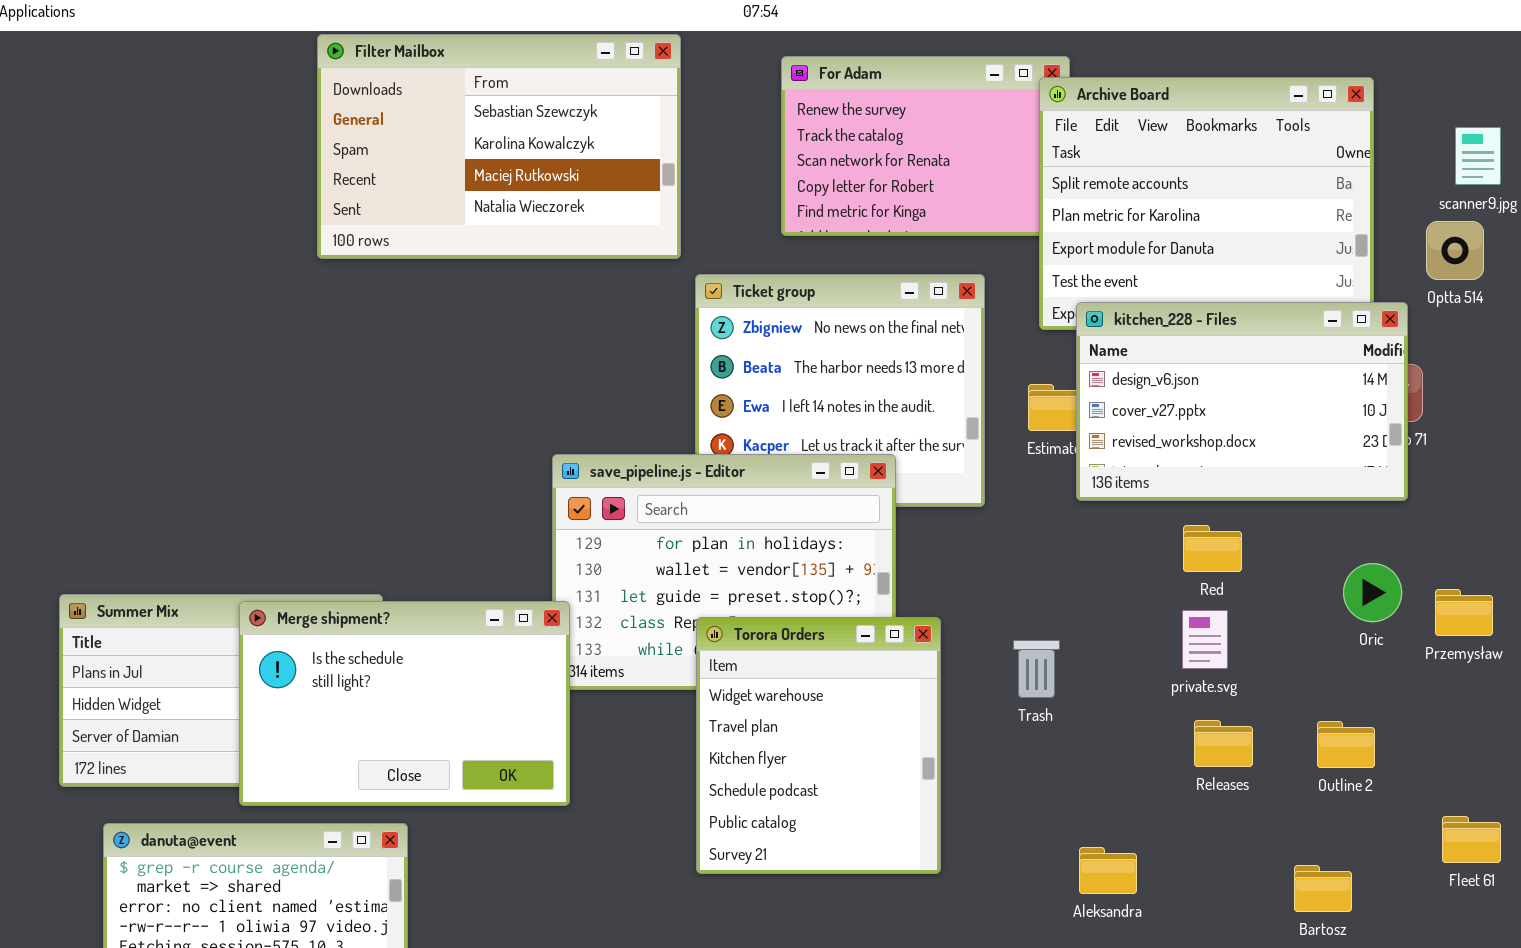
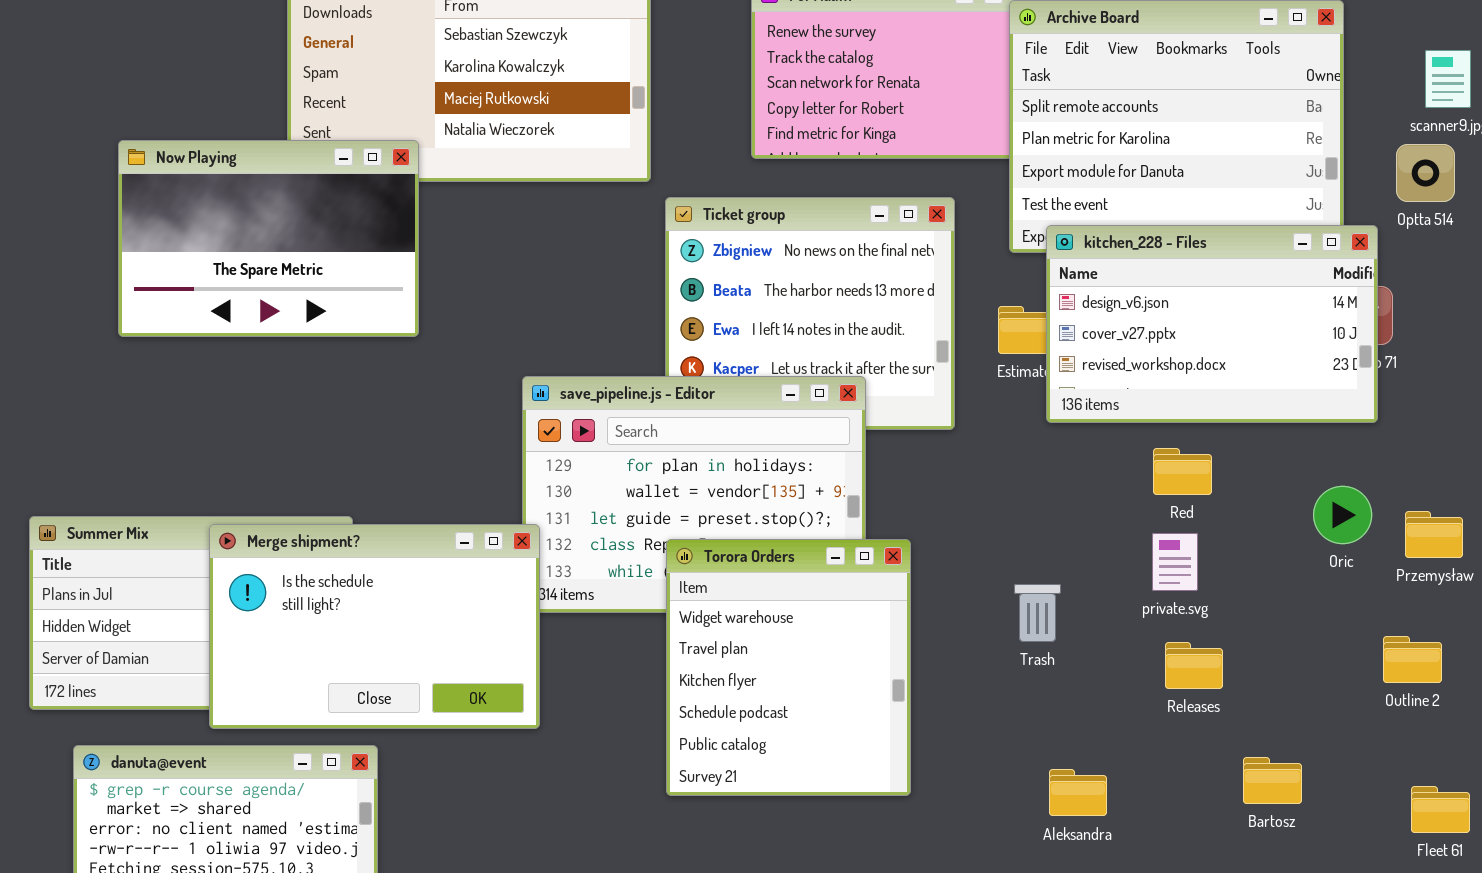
Now Playing: none -> [118,140,419,337], opened
Trash: [1013,640,1060,698] -> [1014,584,1061,642], moved
Outline 2: [1317,721,1375,768] -> [1383,636,1442,683], moved
Fleet 61: [1442,816,1501,863] -> [1411,786,1470,833], moved
Bartosz: [1294,865,1352,912] -> [1243,757,1302,804], moved

